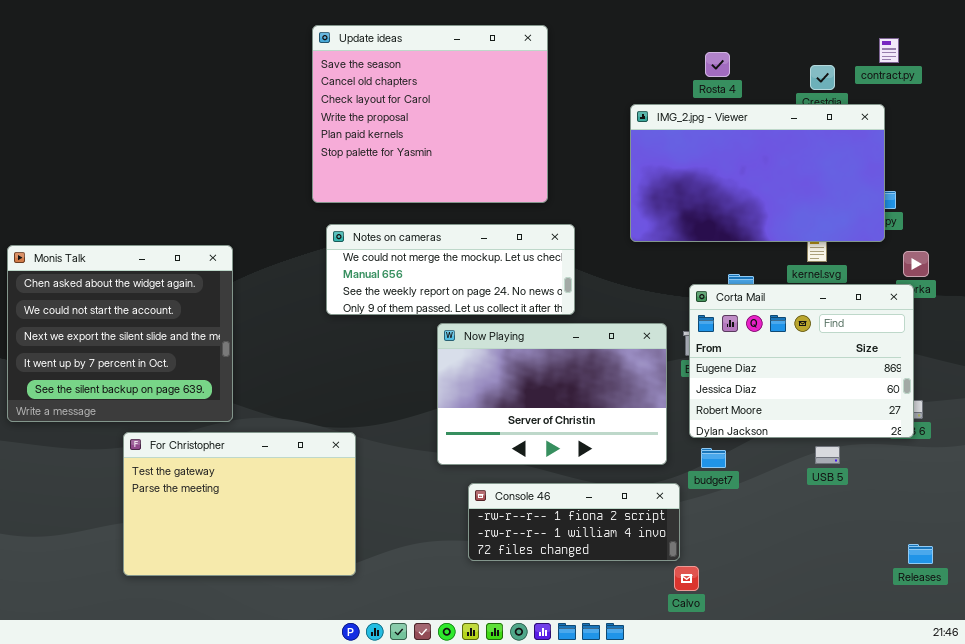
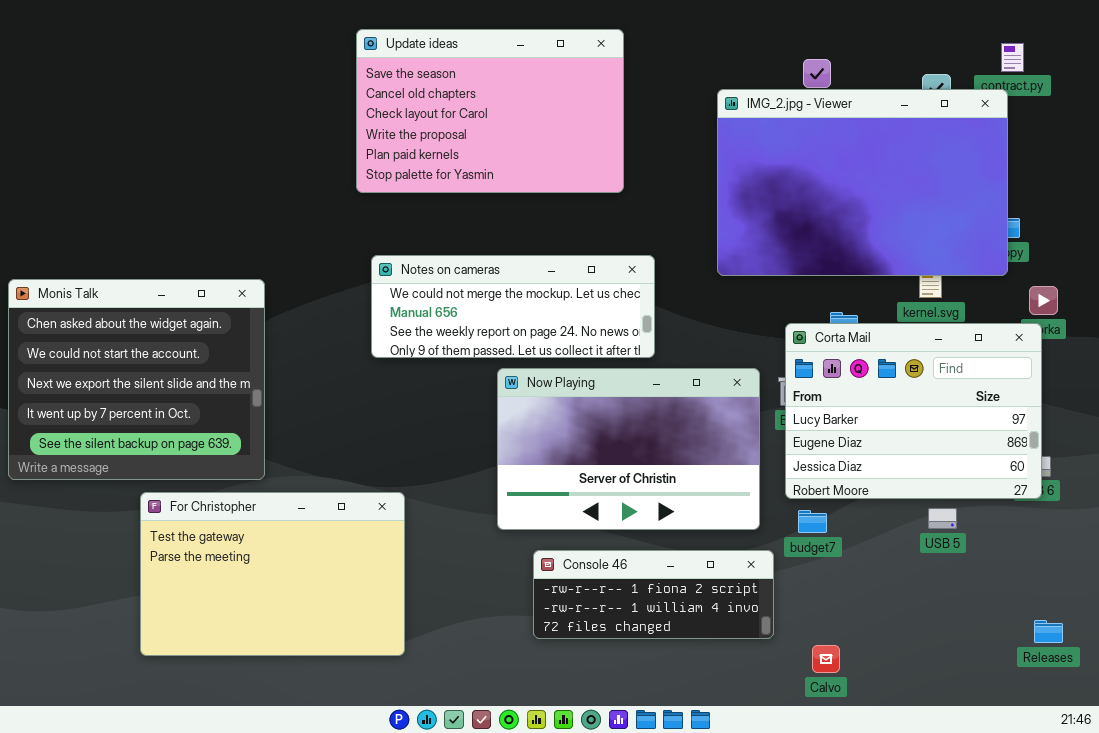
Update ideas: [312,25,548,203] -> [356,29,624,193], resized
IMG_2.jpg - Viewer: [630,104,885,242] -> [717,89,1008,276], resized
Corta Mail: [689,284,914,438] -> [785,323,1042,499], scrolled up 1 row
Calvo: [674,566,699,591] -> [812,645,840,673], moved

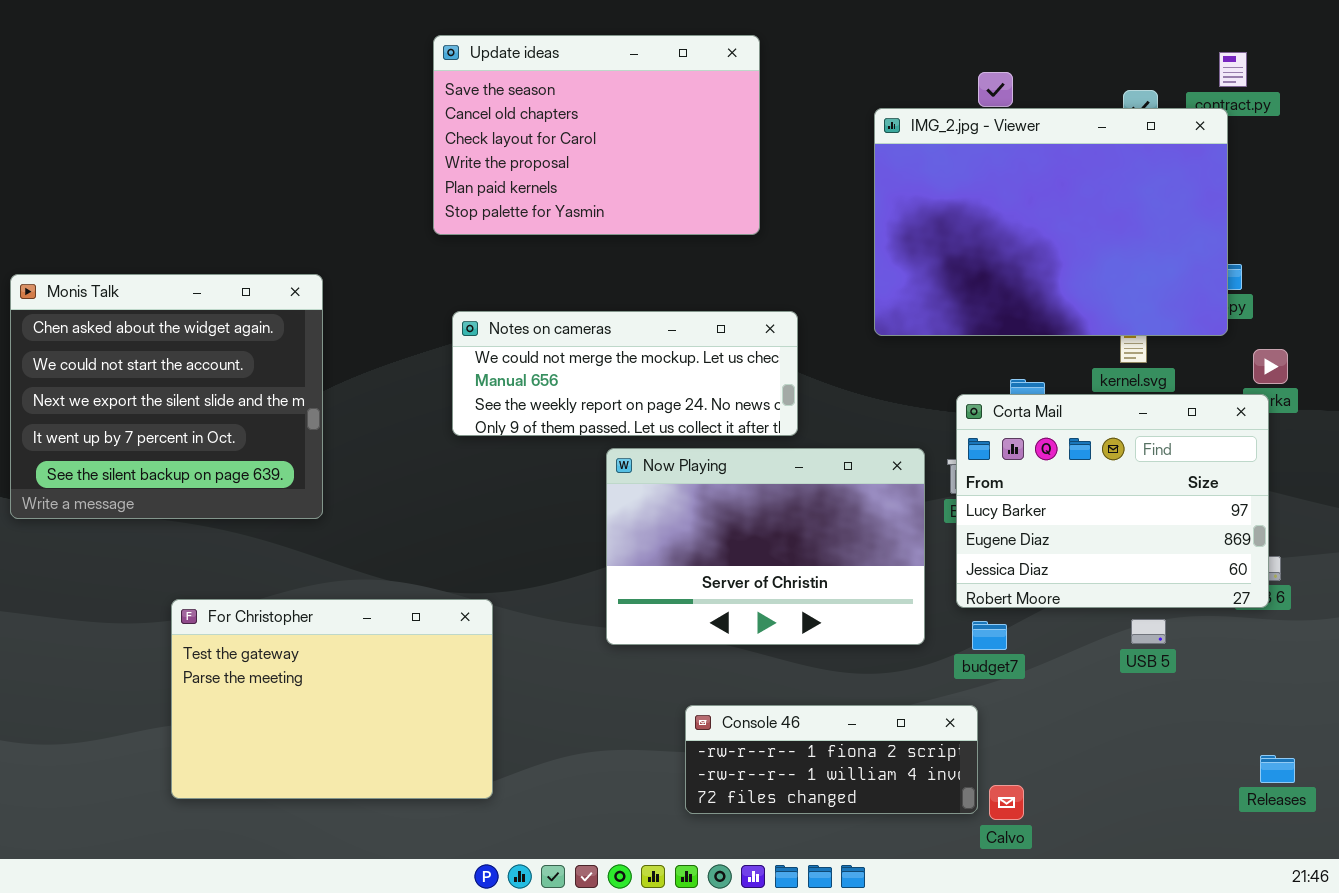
Monis Talk: [8,279,265,480] -> [10,274,323,519], moved
Console 46: [533,550,774,639] -> [685,705,978,814], moved

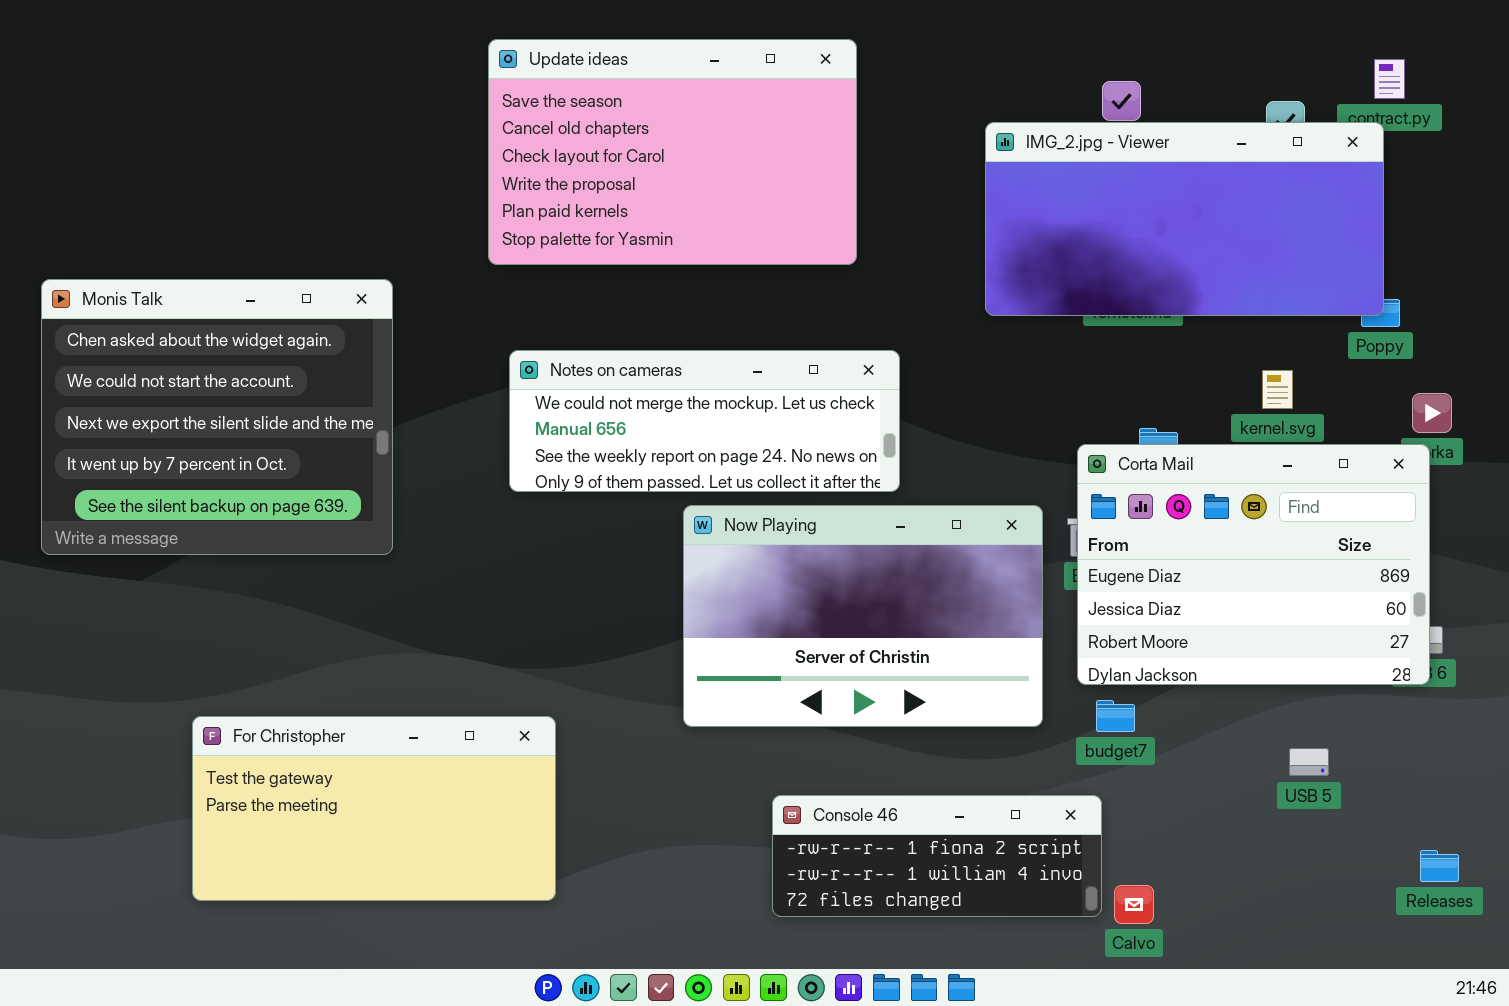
IMG_2.jpg - Viewer: [874,108,1228,336] -> [985,122,1384,316], resized
Monis Talk: [10,274,323,519] -> [41,279,393,555], moved
Corta Mail: [956,394,1269,608] -> [1077,444,1430,685], scrolled down 1 row
For Christopher: [171,599,493,799] -> [192,716,556,901], resized
USB 5: [1131,619,1166,644] -> [1289,748,1329,776], moved

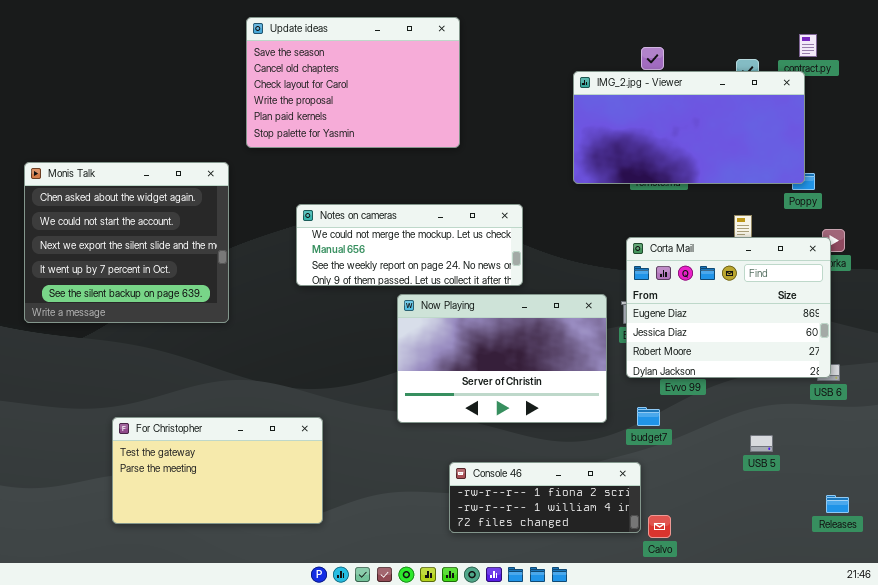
Update ideas: [488,39,857,265] -> [246,17,460,148], moved
Corta Mail: [1077,444,1430,685] -> [626,237,831,378], moved

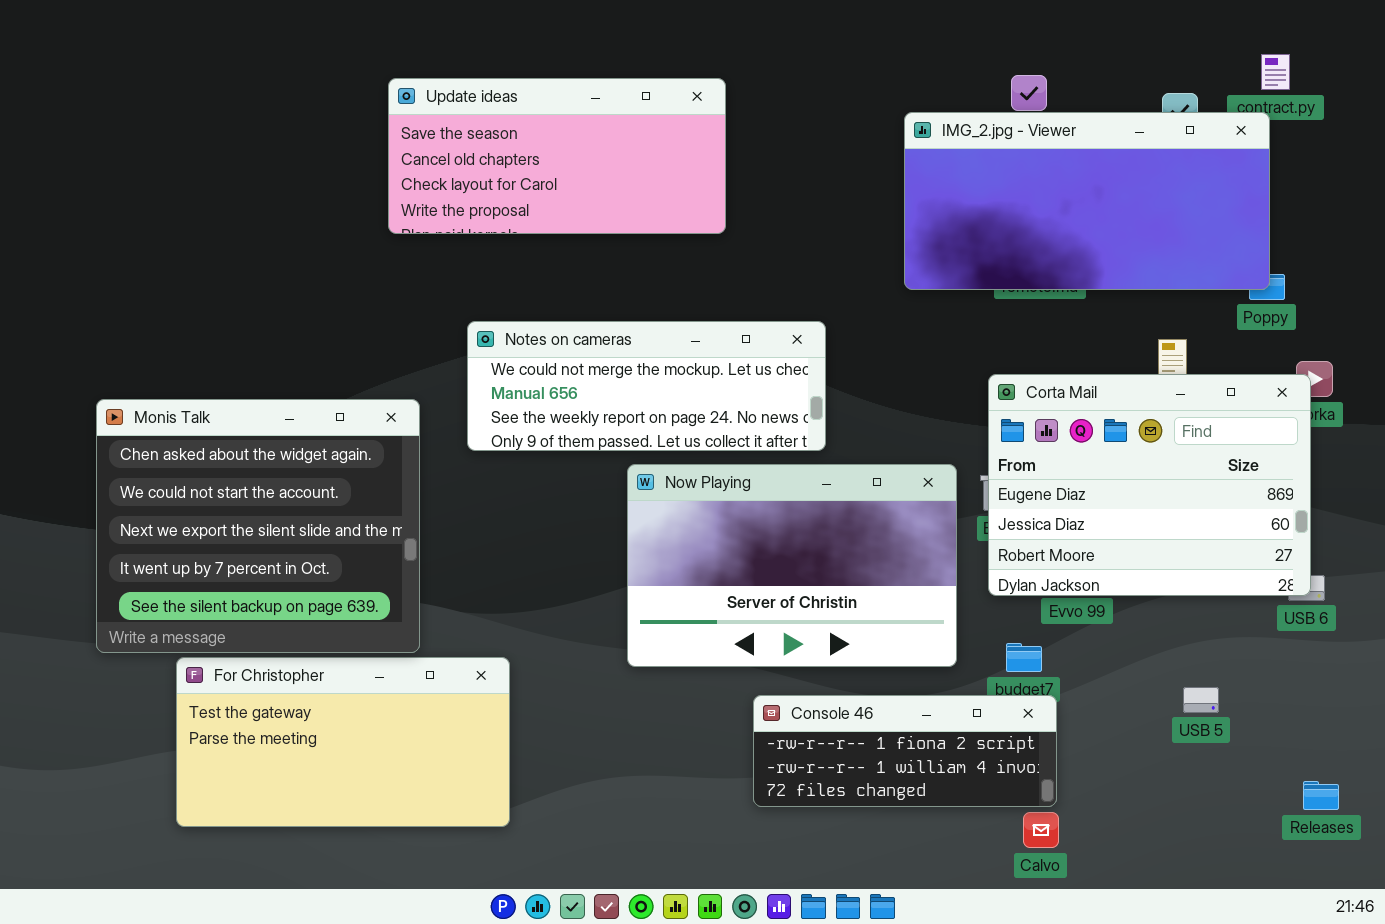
Update ideas: [246,17,460,148] -> [388,78,726,234], resized
Monis Talk: [24,162,229,323] -> [96,399,420,653], moved
Console 46: [449,462,641,533] -> [753,695,1057,807], moved

